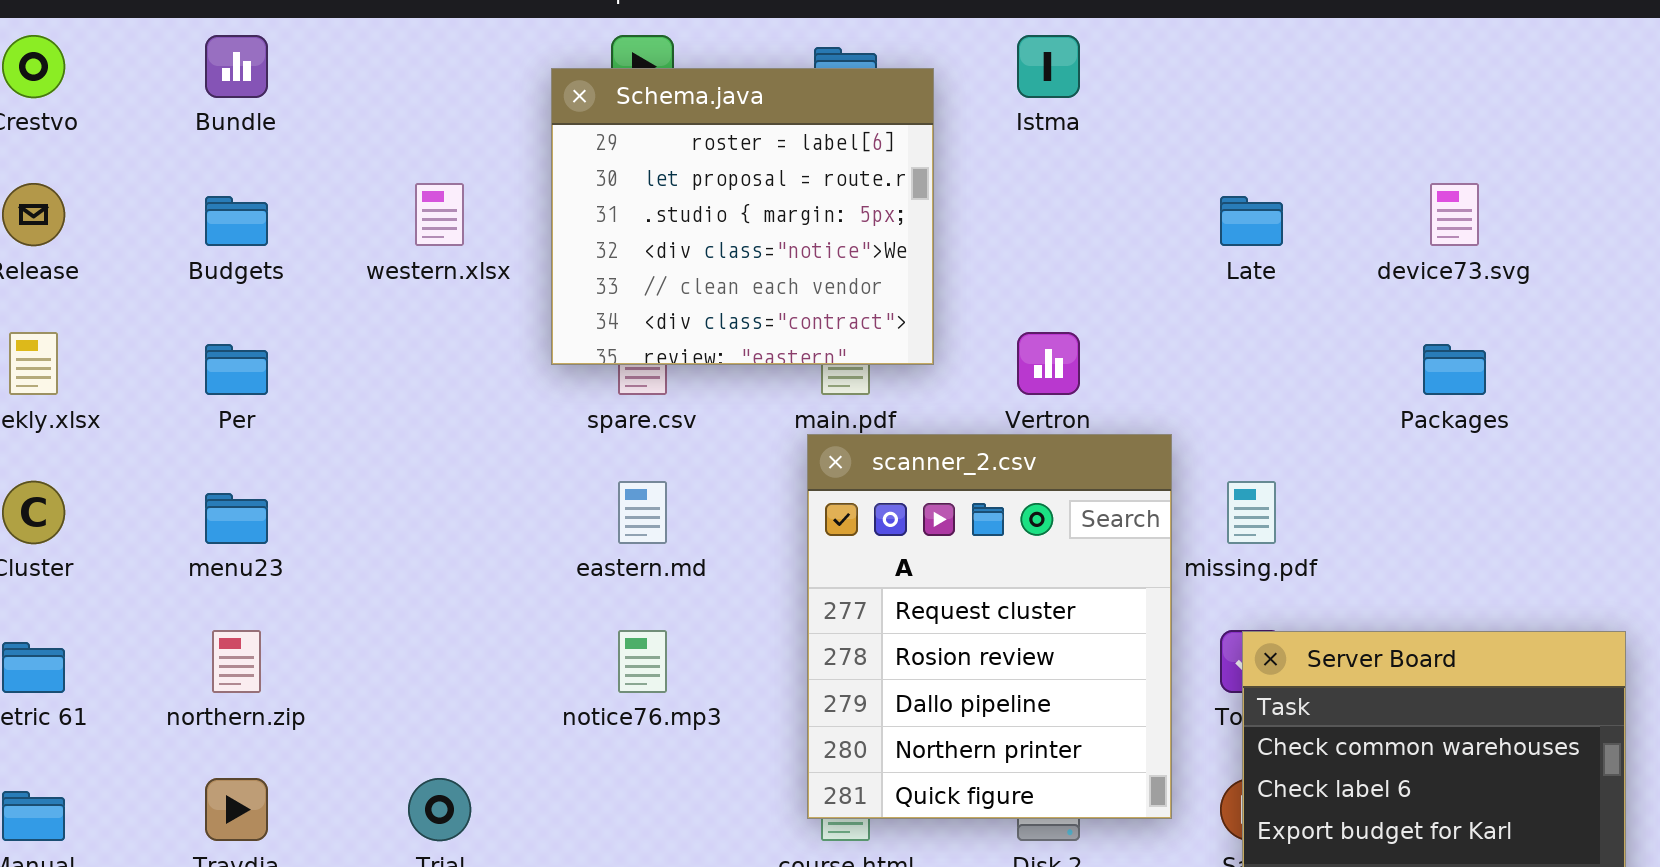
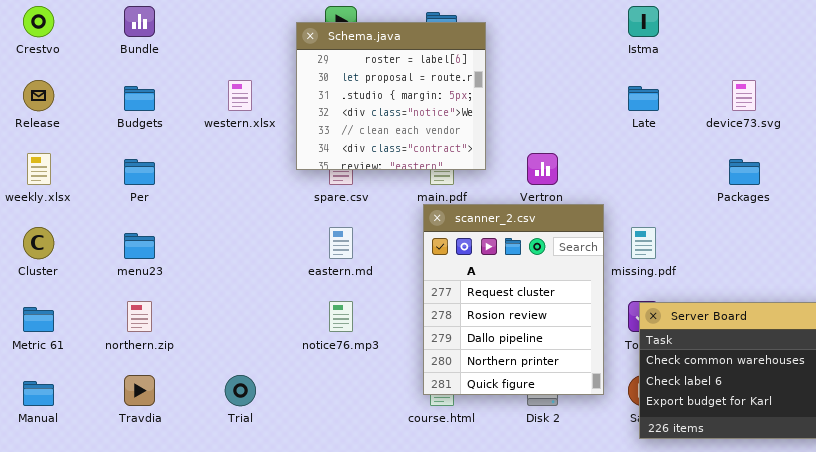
Istma: [1017,35,1080,98] -> [628,6,659,37], moved

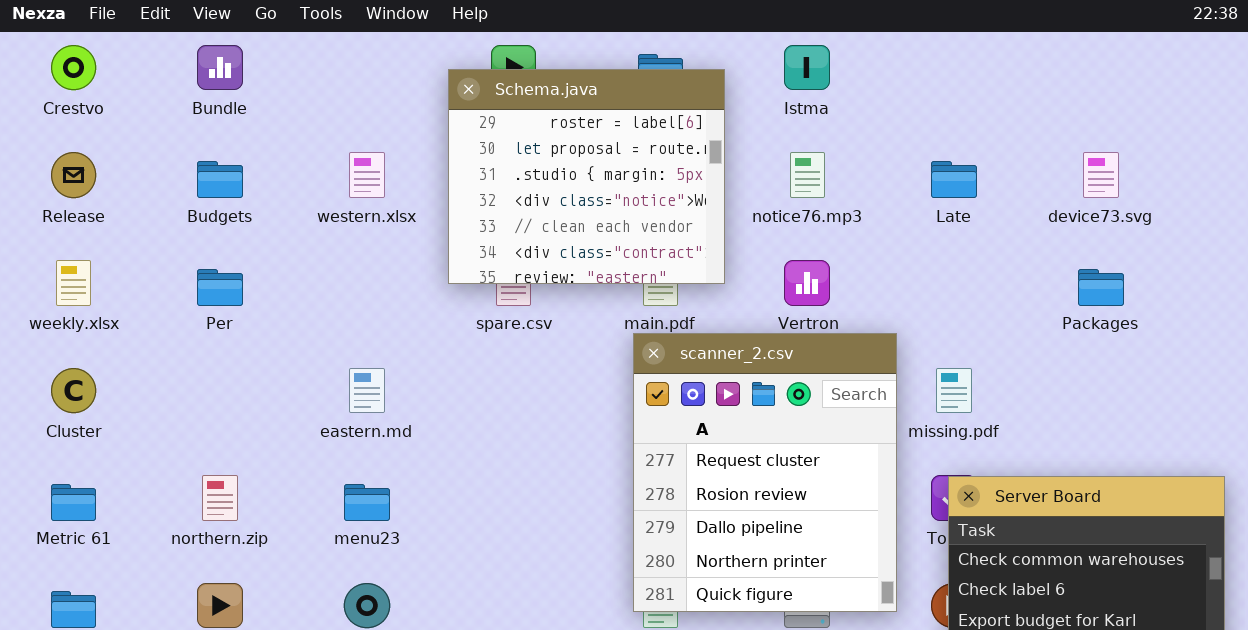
Istma: [628,6,659,37] -> [784,45,830,90], moved
eastern.md: [329,227,353,259] -> [349,368,385,413], moved
menu23: [124,233,155,259] -> [344,484,390,521], moved
notice76.mp3: [329,301,353,332] -> [790,152,825,198], moved

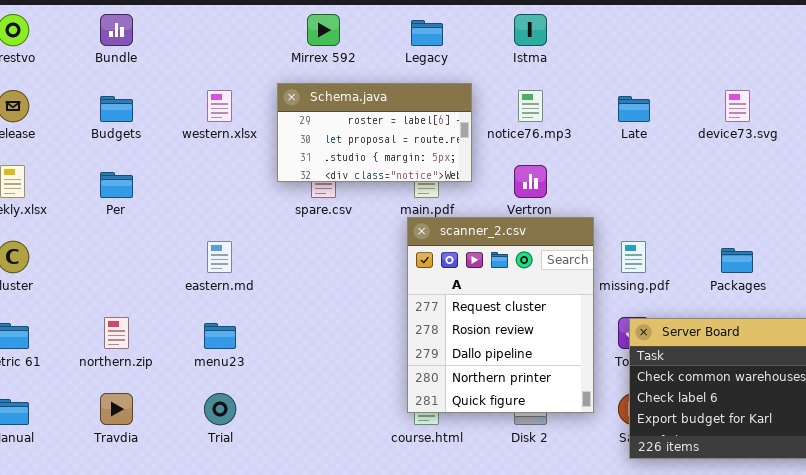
Schema.java: [448,69,725,284] -> [277,83,472,182], resized
Packages: [1078,269,1124,306] -> [721,248,753,273], moved

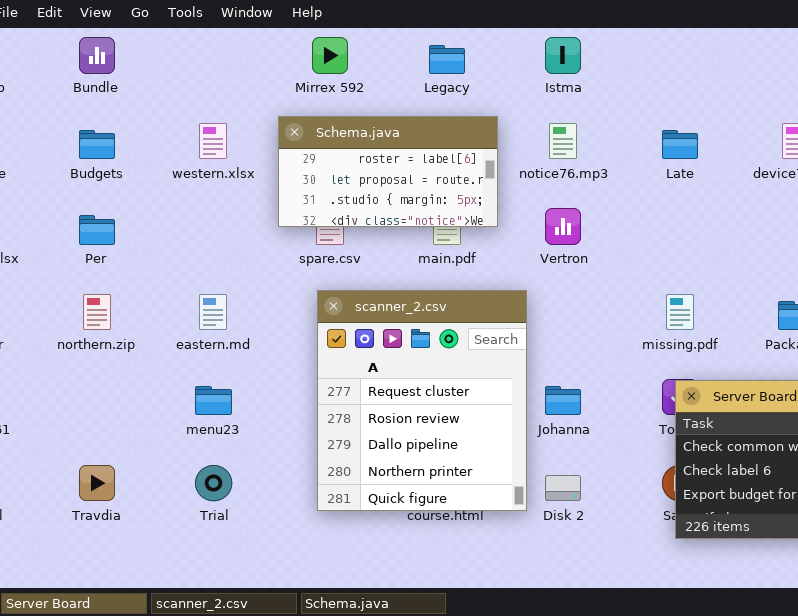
scanner_2.csv: [407,217,594,413] -> [317,290,527,511], moved
northern.zip: [104,317,129,349] -> [83,294,111,330], moved

